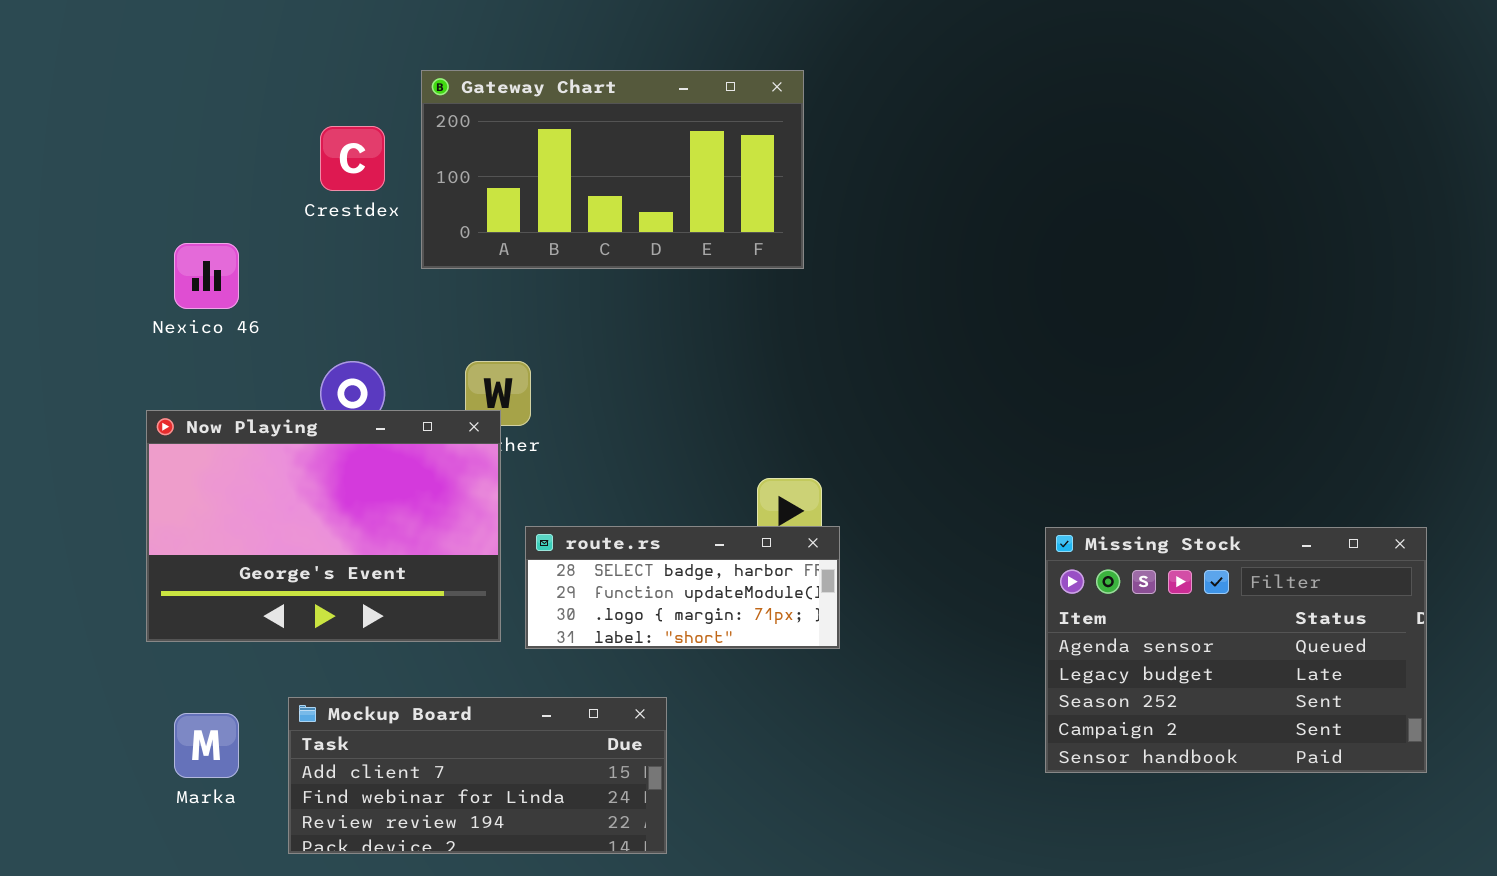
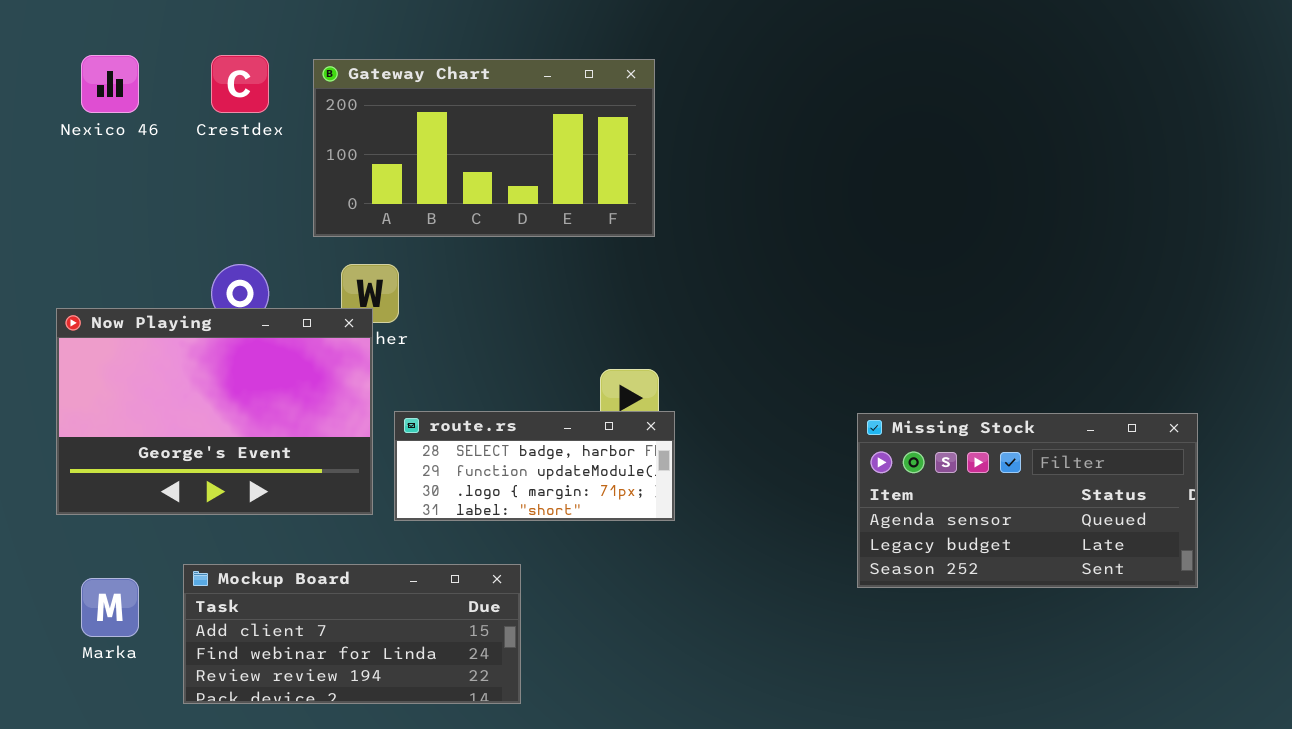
Gateway Chart: [421,70,804,269] -> [313,59,655,237], moved
Nexico 46: [174,243,239,309] -> [81,55,139,113], moved
Missing Stock: [1045,527,1427,773] -> [857,413,1198,588], resized

